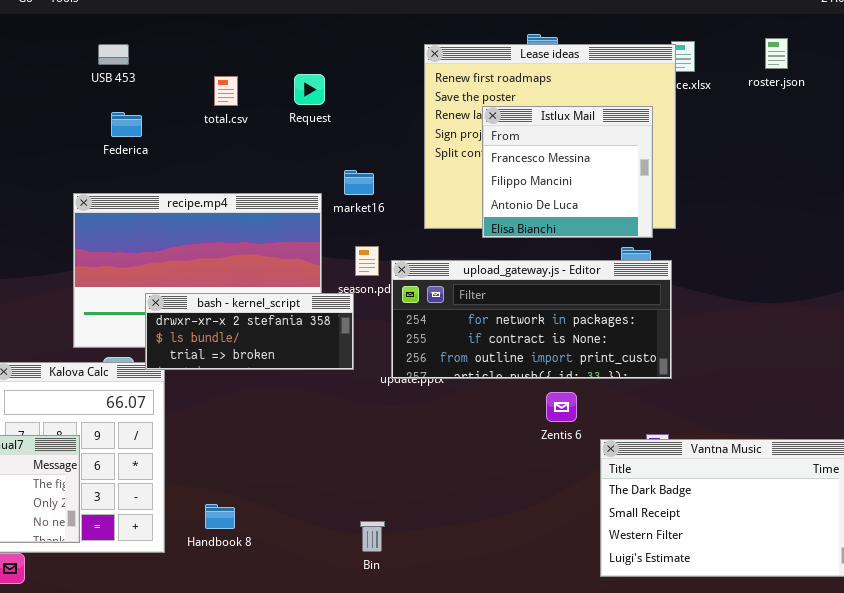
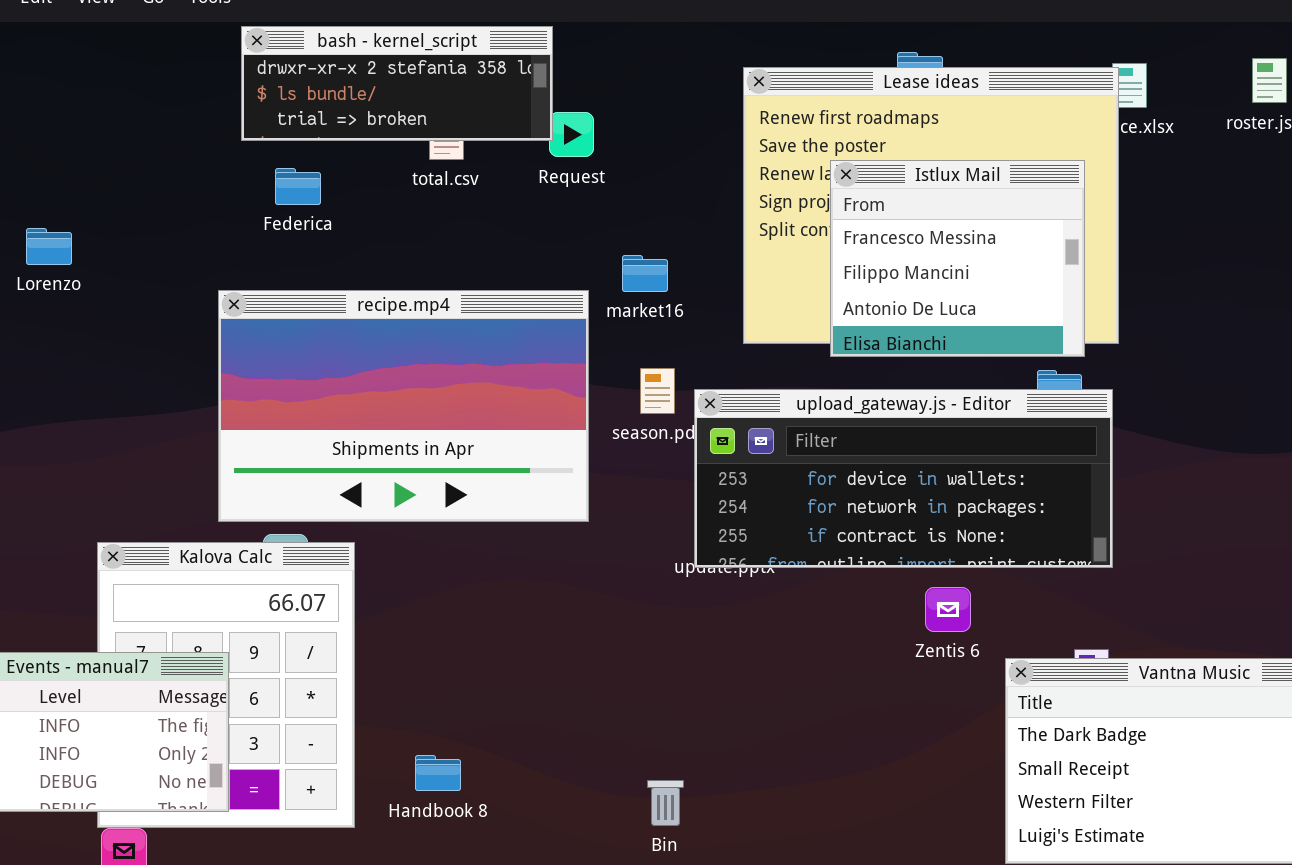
upload_gateway.js - Editor: [391,260,672,379] -> [694,389,1113,568], scrolled up 1 row
bash - kernel_script: [145,293,354,370] -> [241,26,553,141], moved

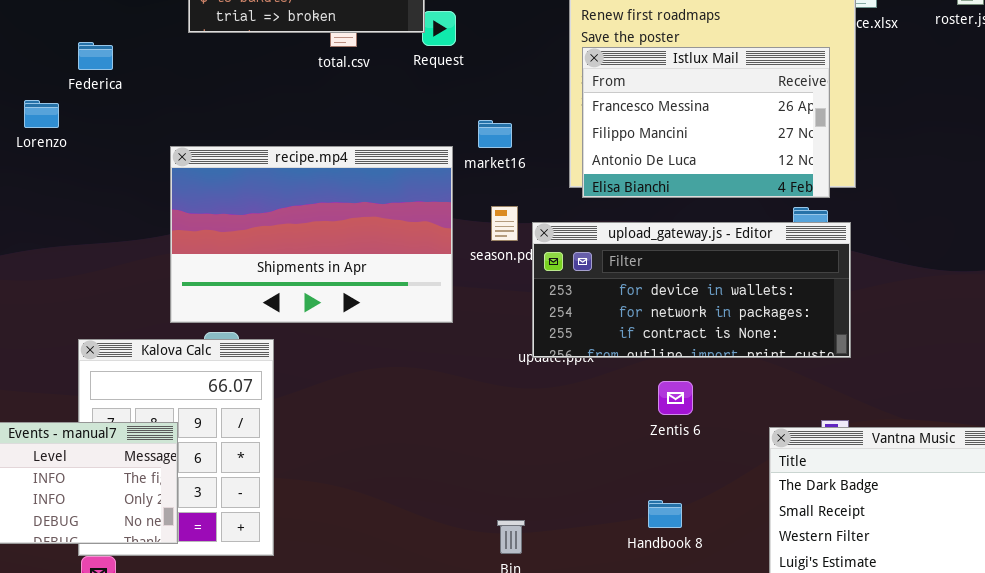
Istlux Mail: [830,160,1085,357] -> [582,47,830,198], resized
Federica: [275,168,321,205] -> [78,42,113,70], moved
Zentis 6: [925,587,971,632] -> [658,381,693,415], moved
Handbook 8: [415,755,461,791] -> [648,500,682,528], moved

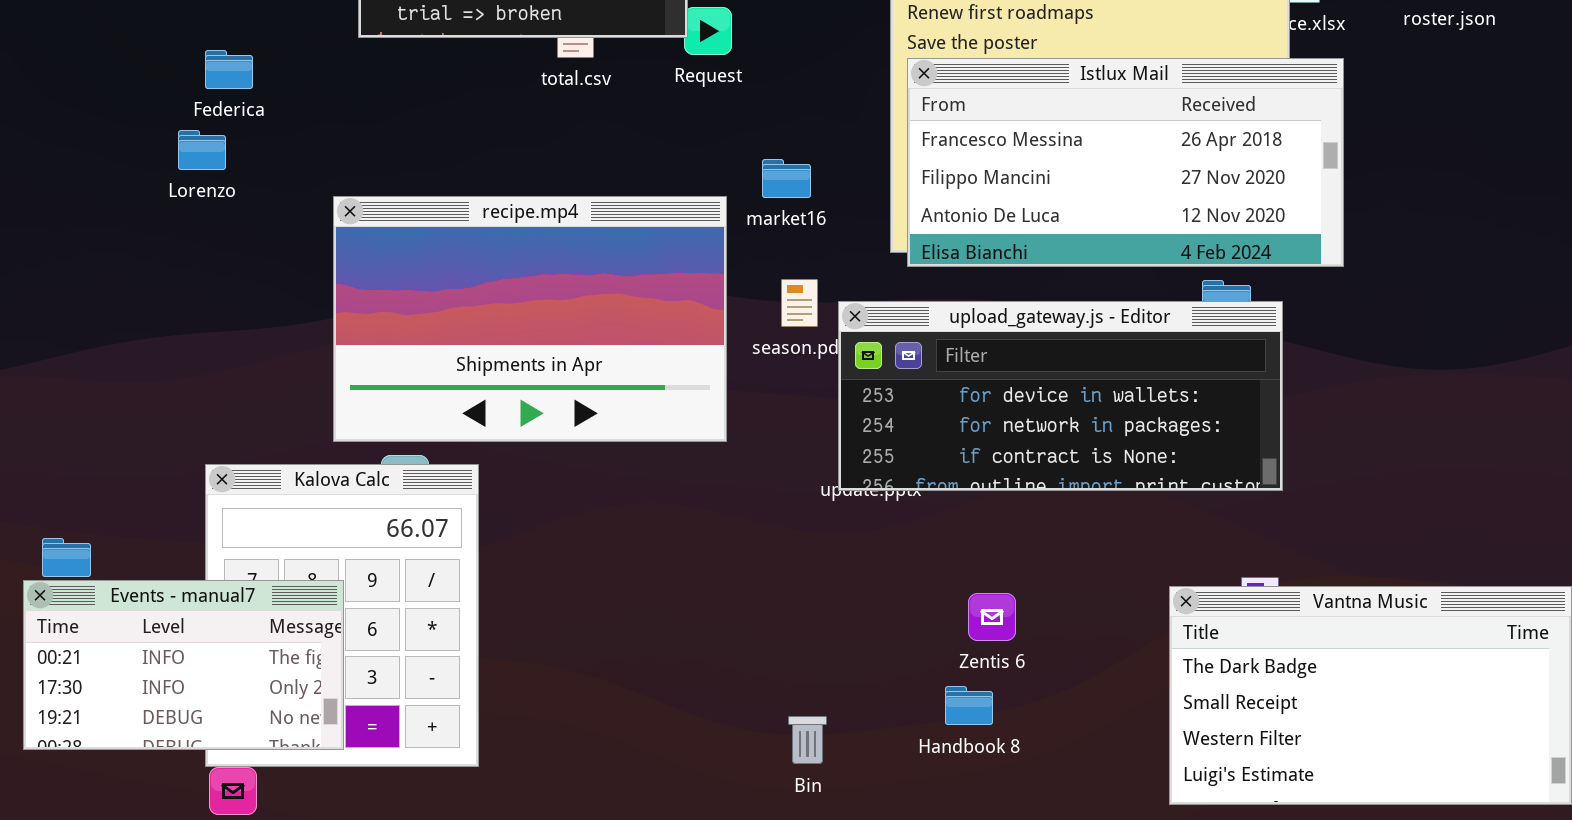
Istlux Mail: [582,47,830,198] -> [907,58,1344,267], resized
Lorenzo: [24,100,59,128] -> [178,130,226,170], moved
Zentis 6: [658,381,693,415] -> [968,593,1016,641], moved
Handbook 8: [648,500,682,528] -> [945,686,993,725], moved

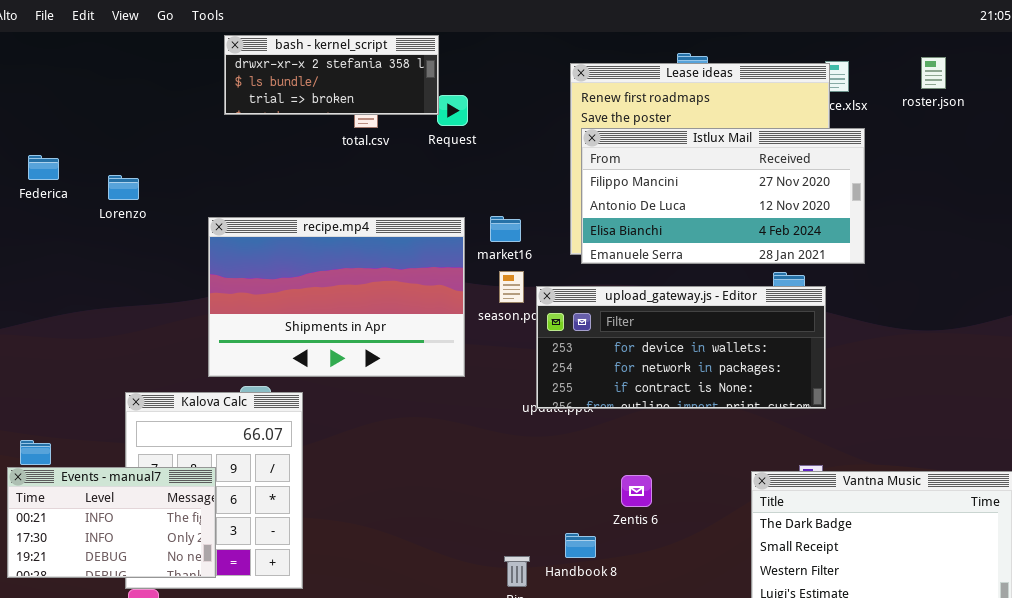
Federica: [205,50,253,89] -> [28,155,59,180], moved
Istlux Mail: [907,58,1344,267] -> [581,128,865,264], scrolled down 1 row
market16: [762,159,811,198] -> [490,216,521,242], moved
Handbook 8: [945,686,993,725] -> [565,533,596,558], moved

